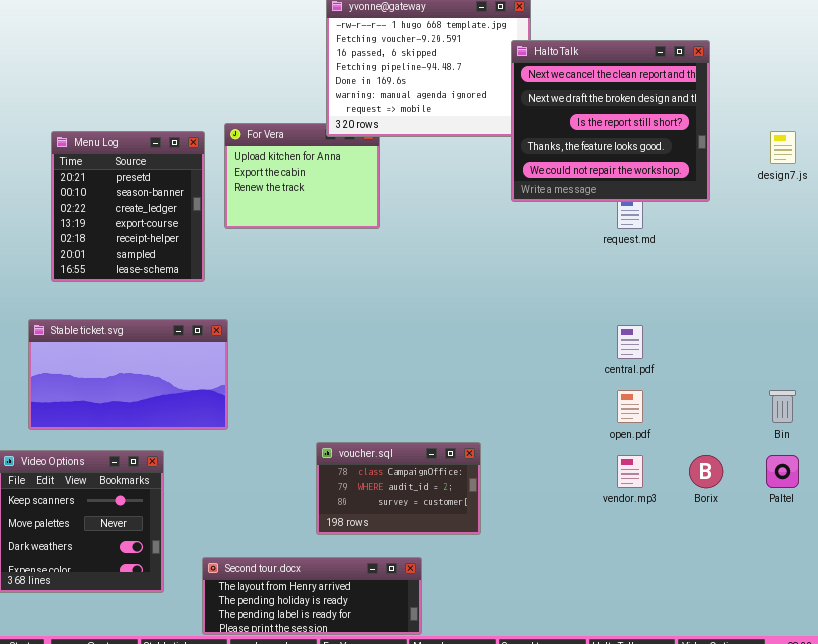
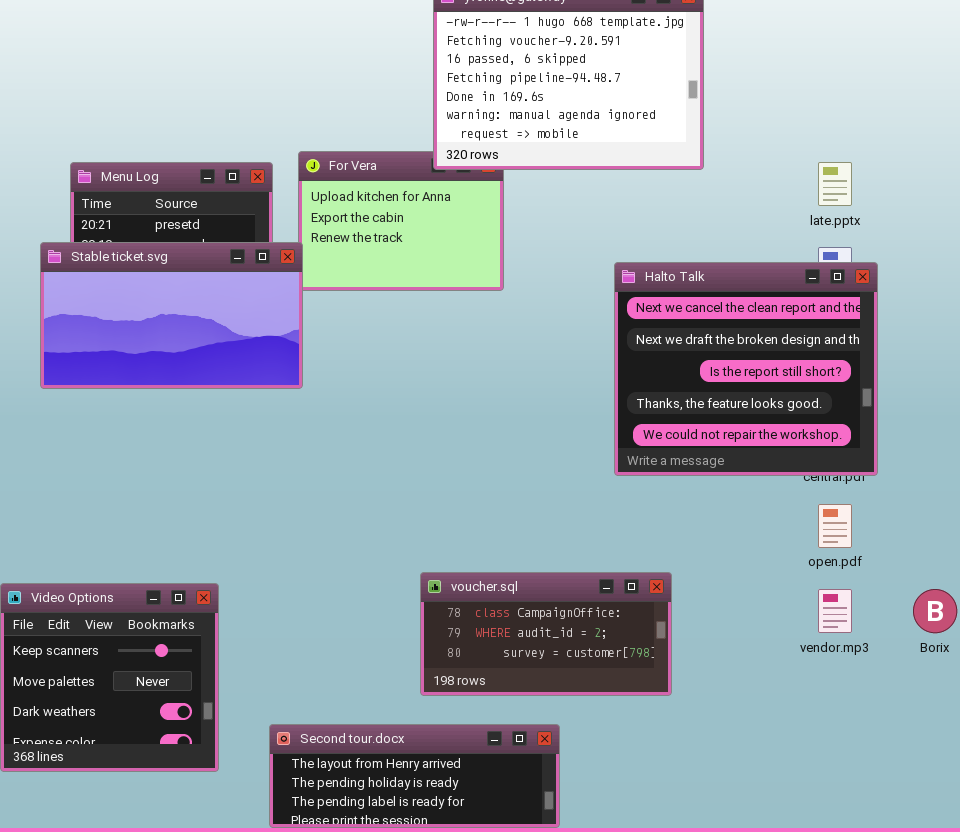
Halto Talk: [511,40,710,202] -> [614,262,878,476], moved
Stable ticket.svg: [28,319,228,430] -> [40,242,303,389], moved
voucher.sql: [316,442,481,535] -> [420,572,672,696], resized

